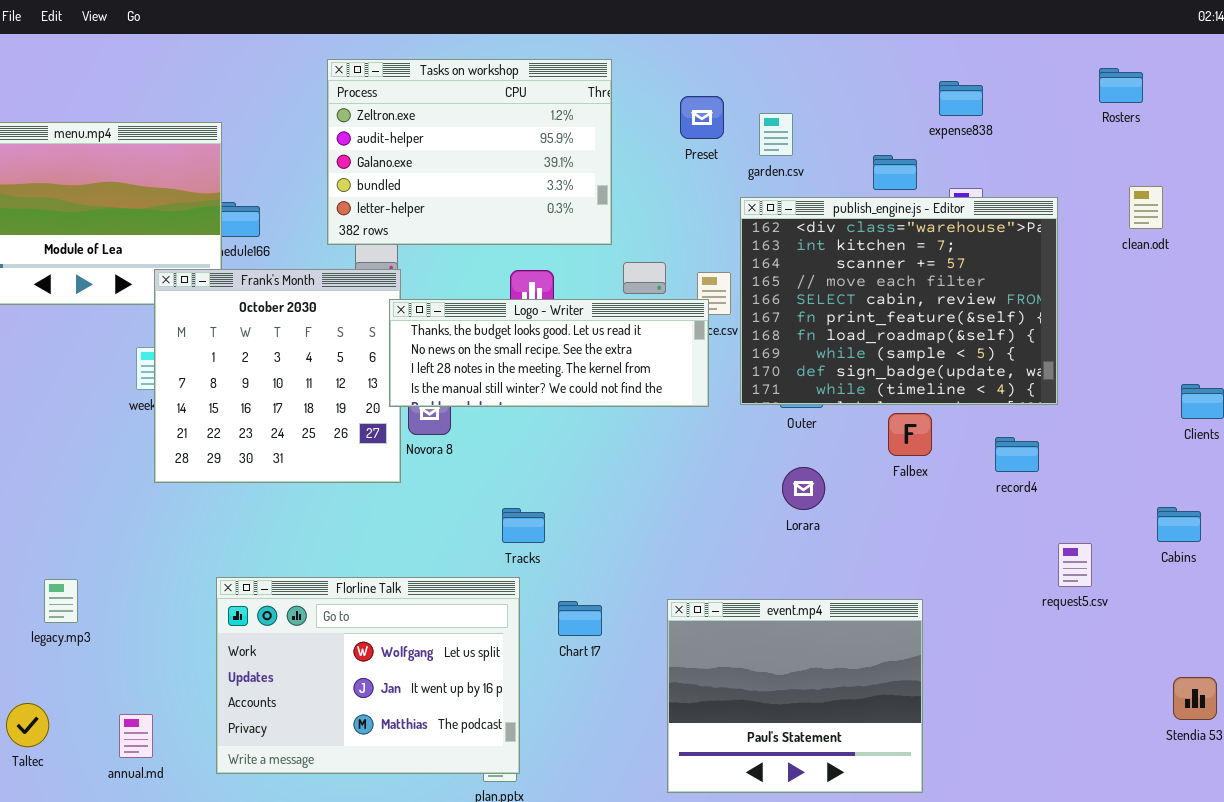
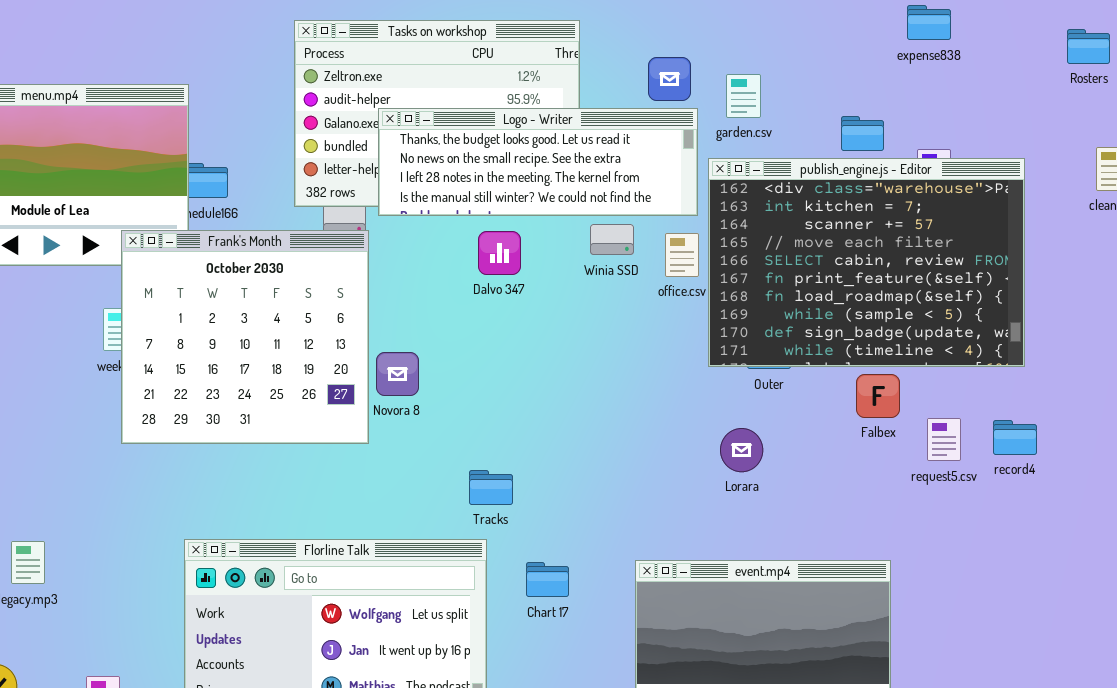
expense838: [939,81,983,116] -> [907,5,951,40], moved
Logo - Writer: [389,299,709,407] -> [378,108,698,216], moved
record4: [995,437,1039,472] -> [993,420,1037,455], moved
Lorara: [782,467,825,510] -> [720,428,763,472], moved
request5.csv: [1058,543,1092,587] -> [927,418,961,461], moved

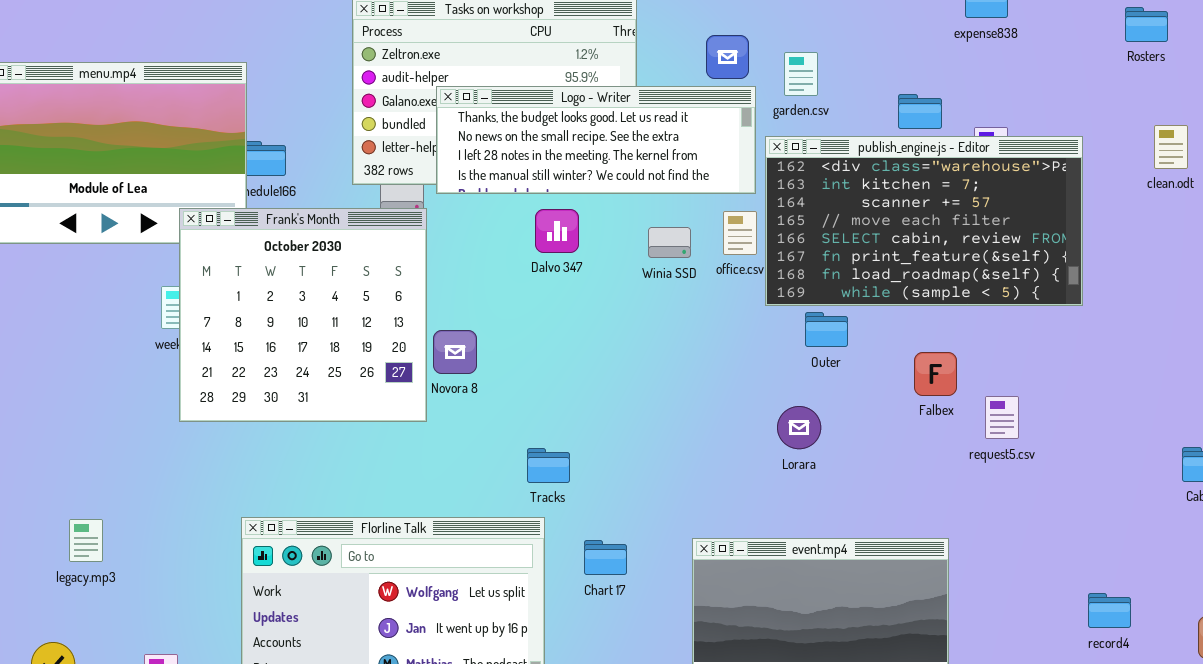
publish_engine.js - Editor: [708,158,1025,367] -> [765,136,1083,306], resized
Winia SSD: [590,224,634,255] -> [648,227,691,258], moved
record4: [993,420,1037,455] -> [1088,593,1131,628], moved

